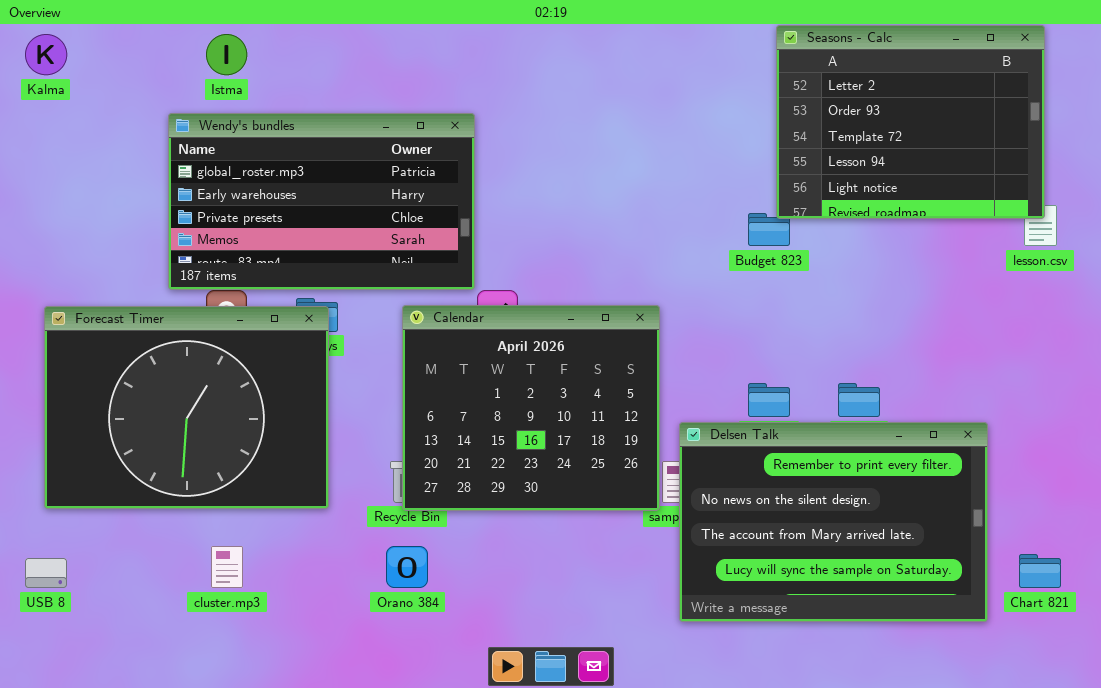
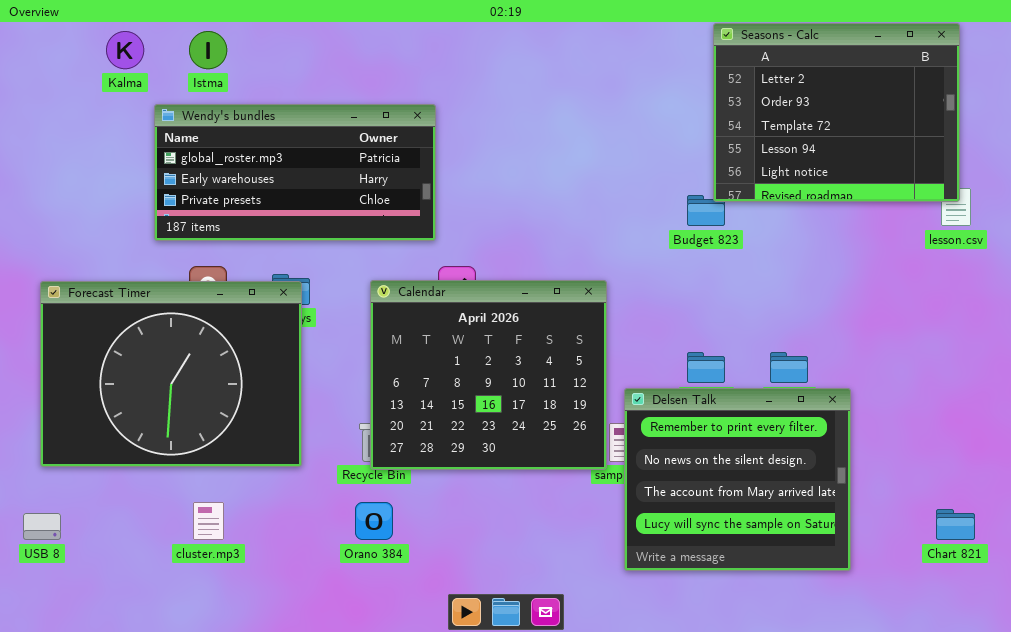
Kalma: [25,34,67,75] -> [106,31,144,69], moved
Wendy's bundles: [168,113,475,290] -> [154,104,436,241], resized
Delsen Talk: [679,422,988,622] -> [624,388,851,571], resized

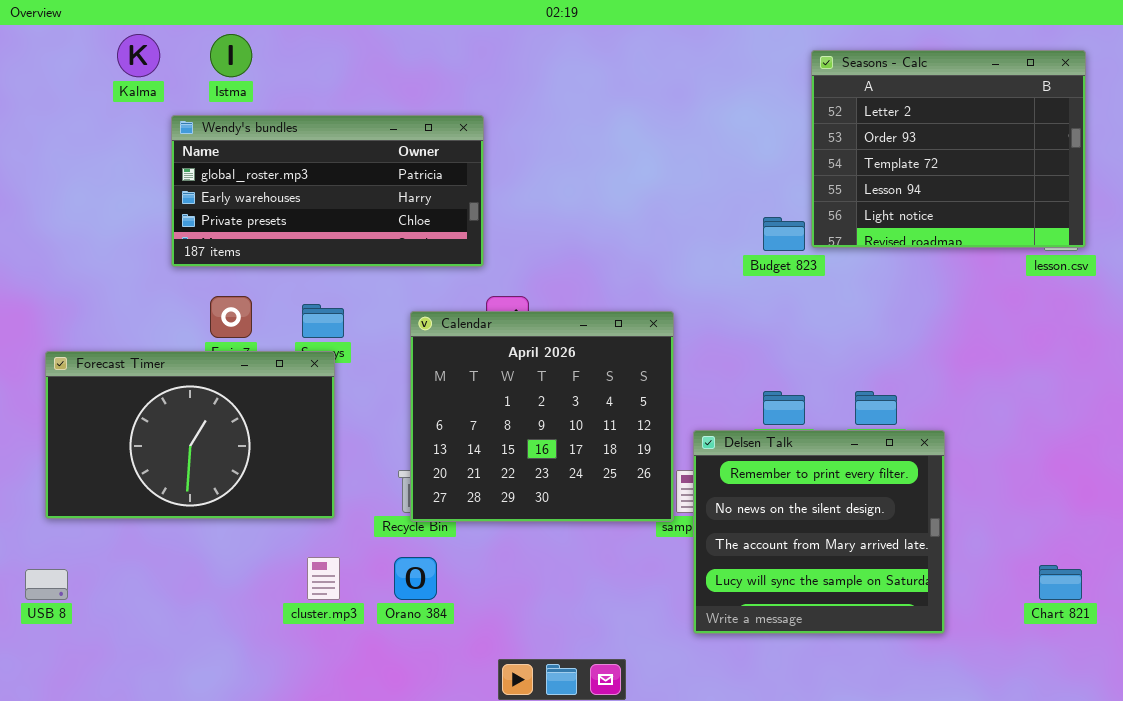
Seasons - Calc: [713,23,960,202] -> [811,50,1086,248], moved
Forecast Timer: [40,281,302,467] -> [45,351,335,519], resized
cluster.mp3: [193,502,224,540] -> [307,557,340,600], moved

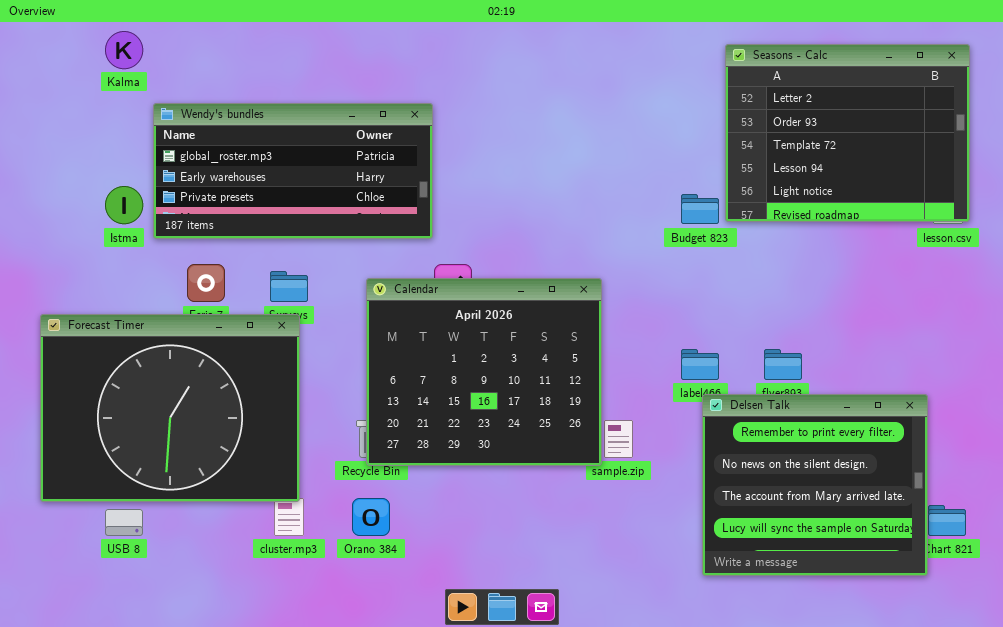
Istma: [210,34,252,77] -> [105,186,143,224], moved
Forecast Timer: [45,351,335,519] -> [40,314,300,502], resized
Delsen Talk: [693,430,945,634] -> [702,394,928,576], moved
USB 8: [25,569,68,600] -> [105,509,143,536], moved

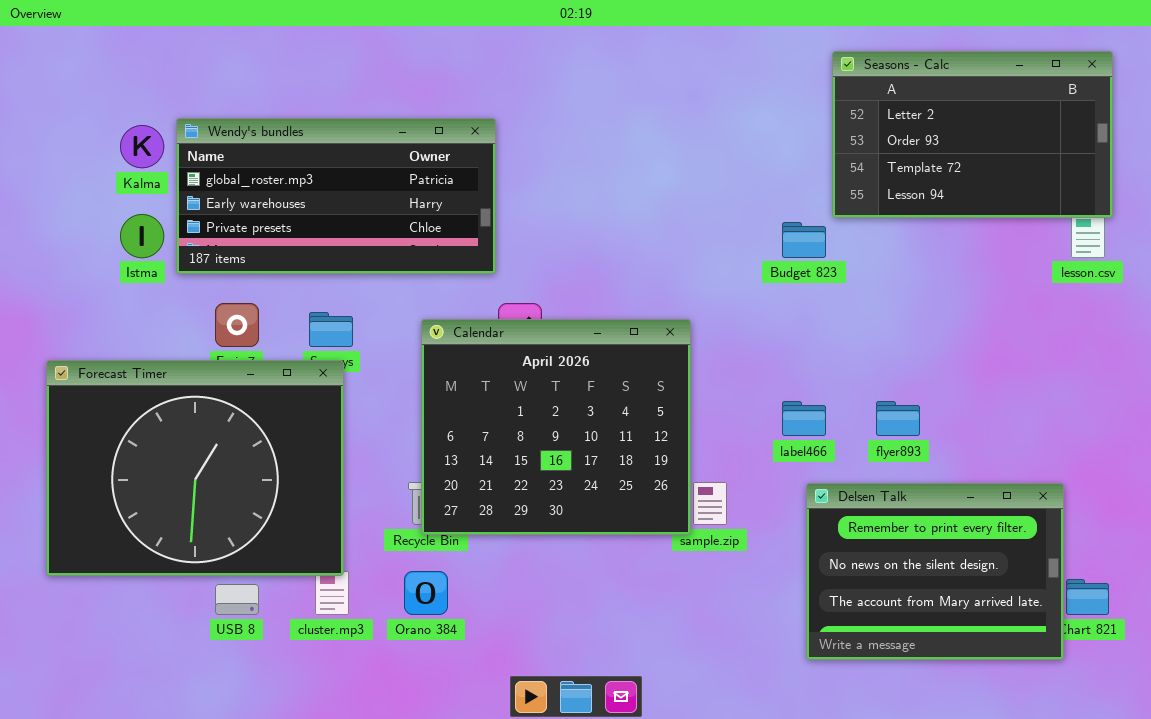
Kalma: [105,31,143,69] -> [120,125,164,168], moved
Seasons - Calc: [725,44,970,222] -> [832,51,1113,218], resized
Delsen Talk: [702,394,928,576] -> [806,483,1064,660], resized
USB 8: [105,509,143,536] -> [215,584,259,615], moved

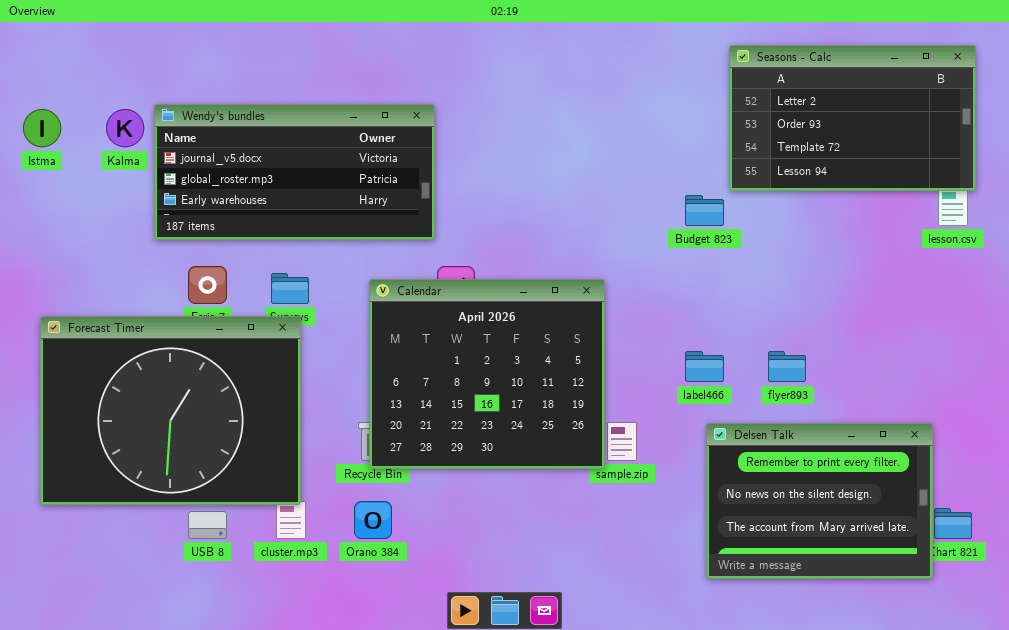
Wendy's bundles: [176,118,496,274] -> [154,104,435,240], scrolled up 1 row
Istma: [120,214,164,258] -> [23,109,61,147], moved

